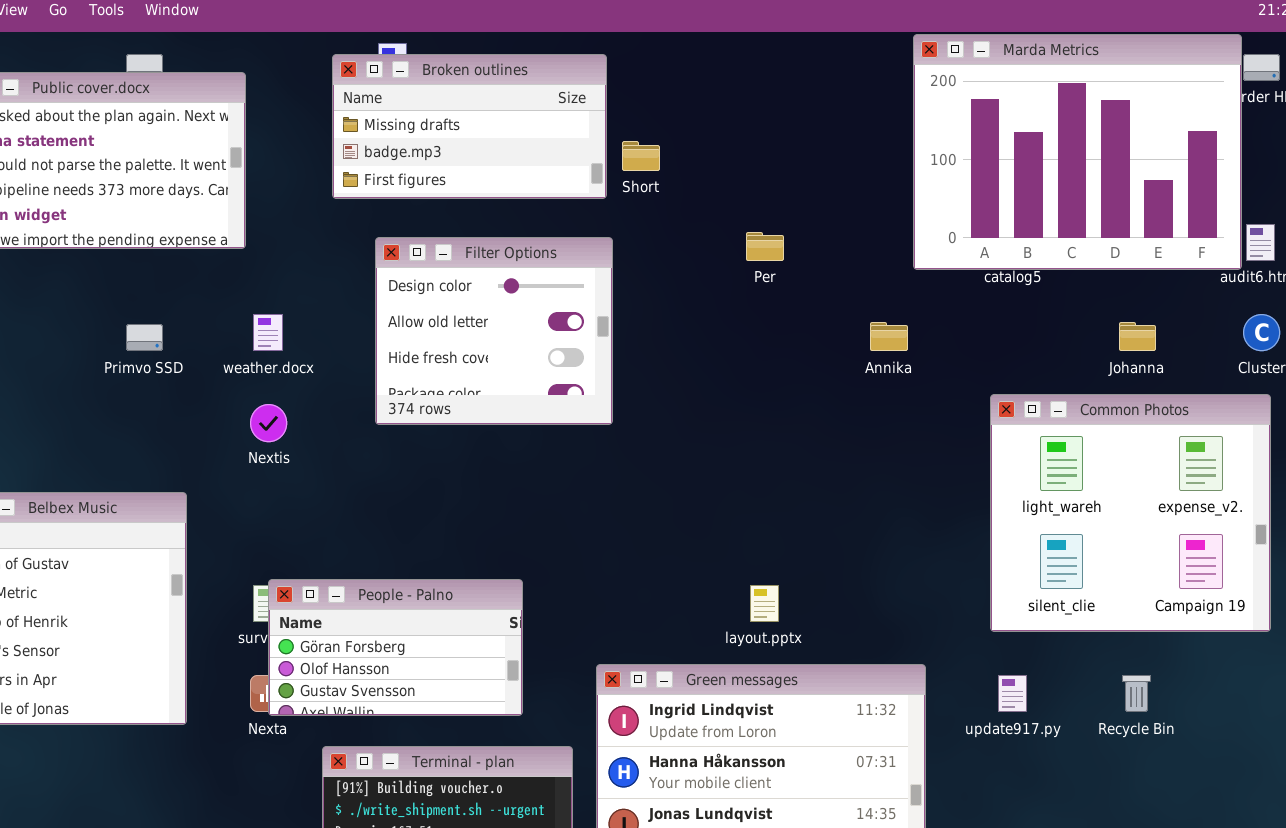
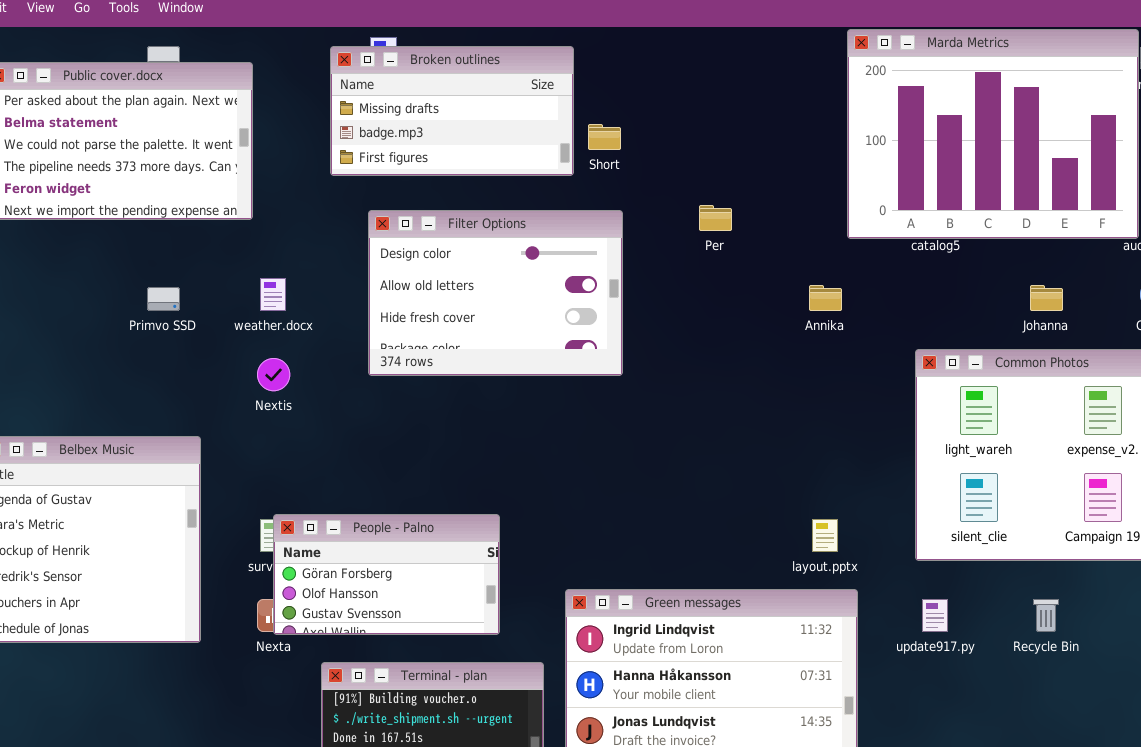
Filter Options: [375,237,613,425] -> [368,210,623,376], resized
layout.pptx: [750,585,779,622] -> [812,519,838,552], moved

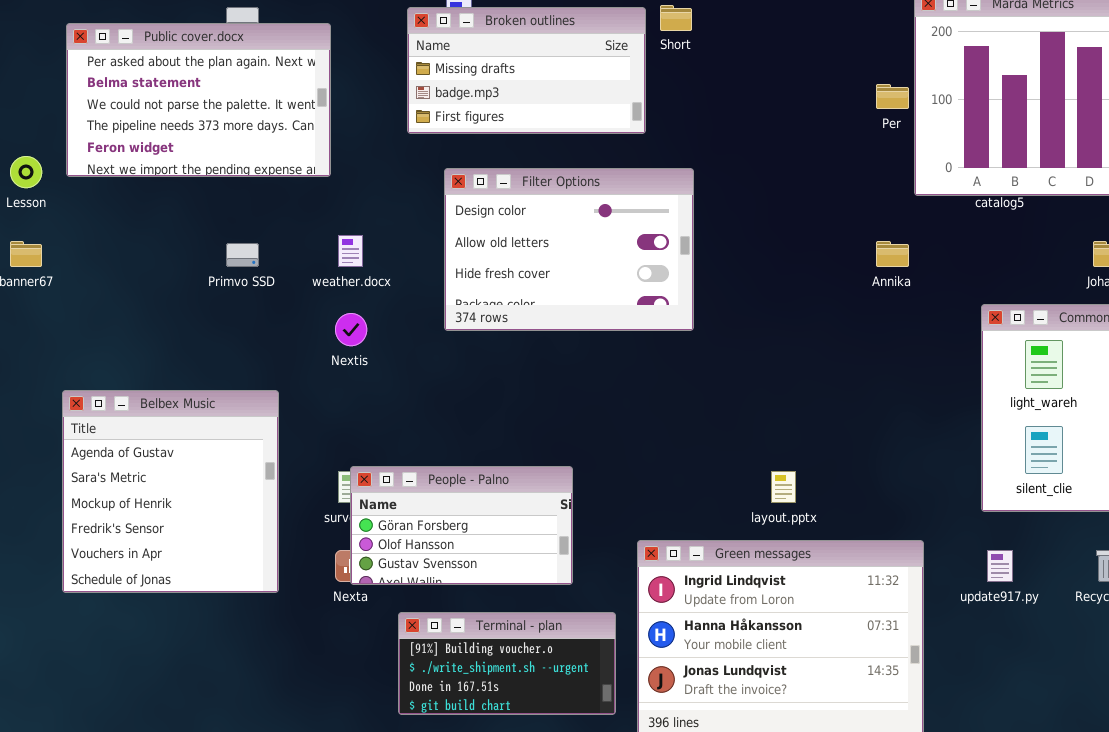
Short: [588,124,621,150] -> [660,5,692,31], moved
Per: [699,205,732,231] -> [876,84,909,109], moved
layout.pptx: [812,519,838,552] -> [771,471,796,503], moved

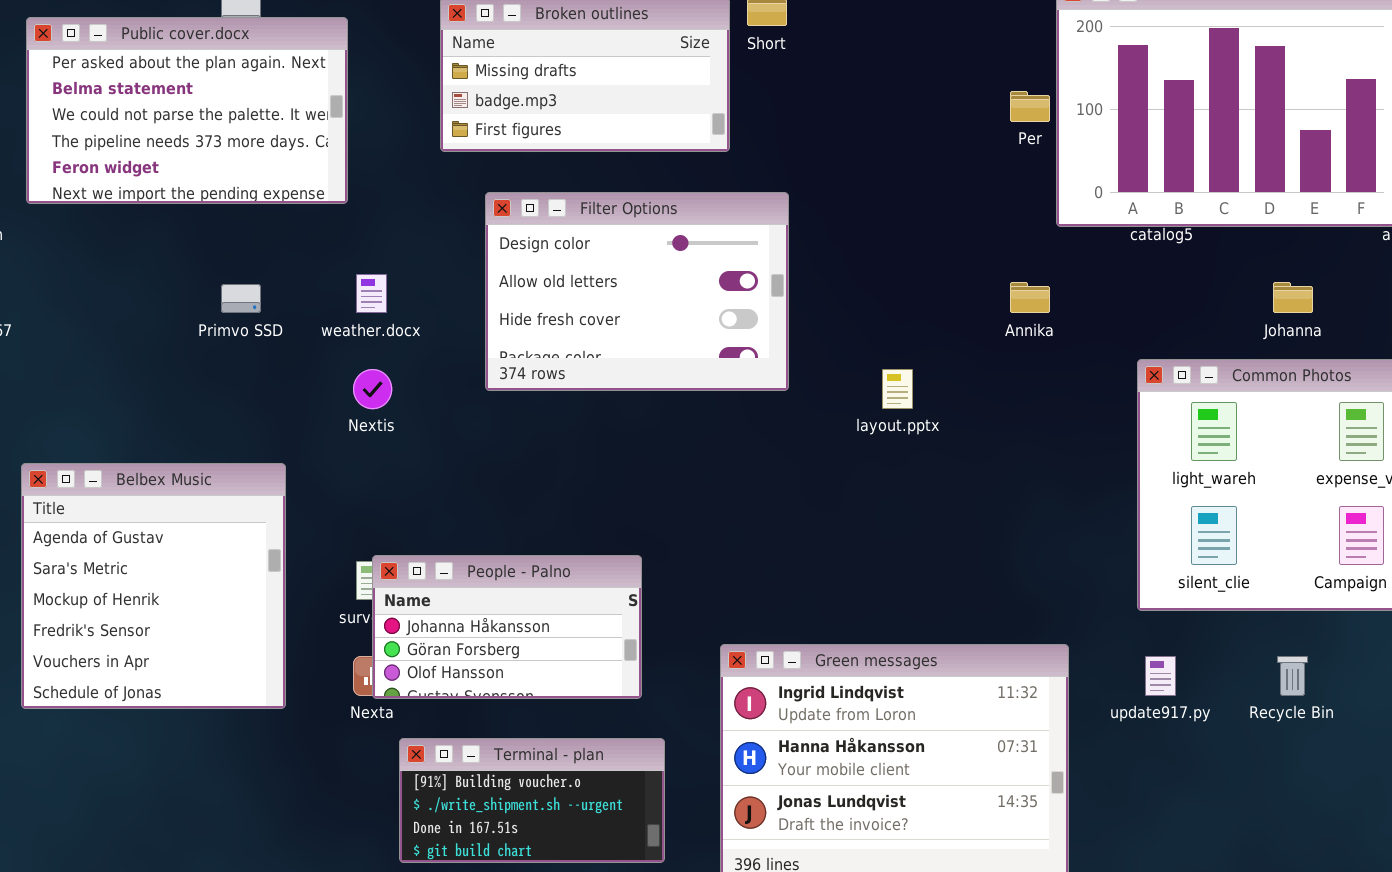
People - Palno: [350,466,573,585] -> [372,555,642,699], scrolled up 1 row
layout.pptx: [771,471,796,503] -> [882,369,913,409], moved
Terminal - plan: [398,612,616,715] -> [399,738,665,863], moved

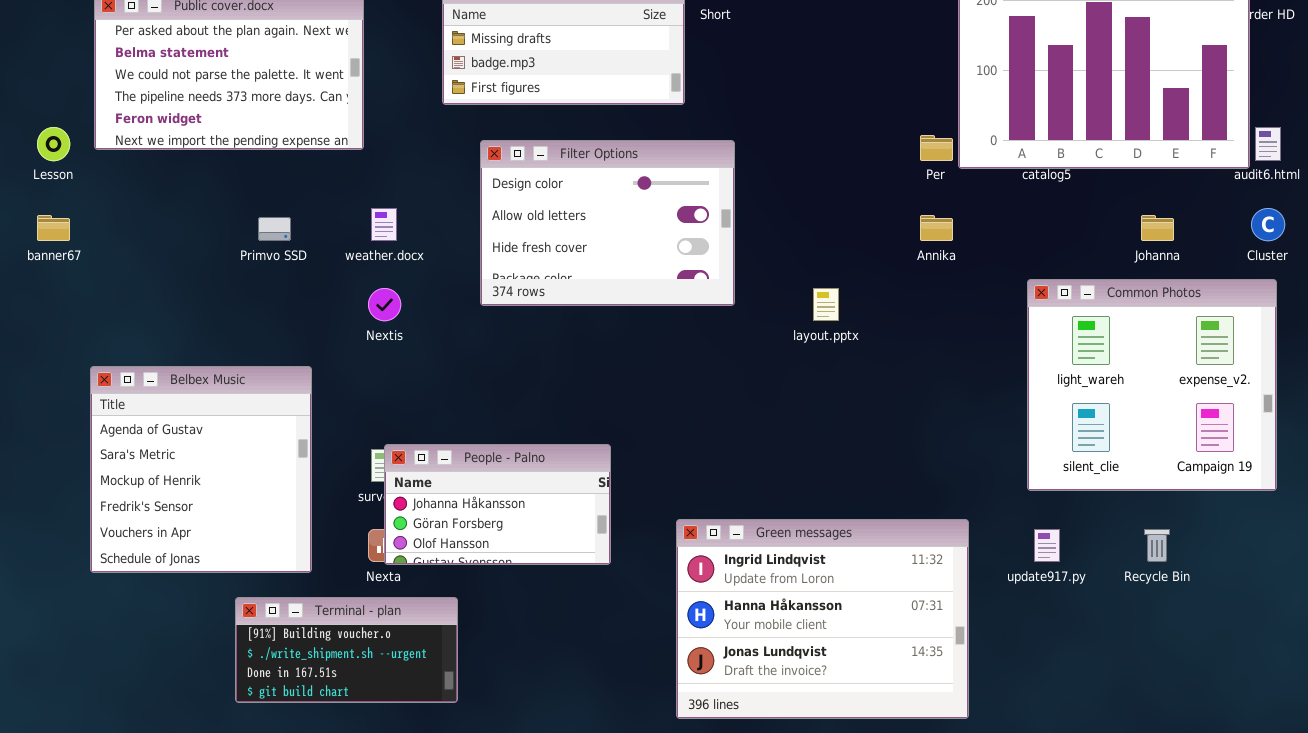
Per: [1010,91,1050,122] -> [920,135,953,161], moved
Terminal - plan: [399,738,665,863] -> [235,597,458,703], moved

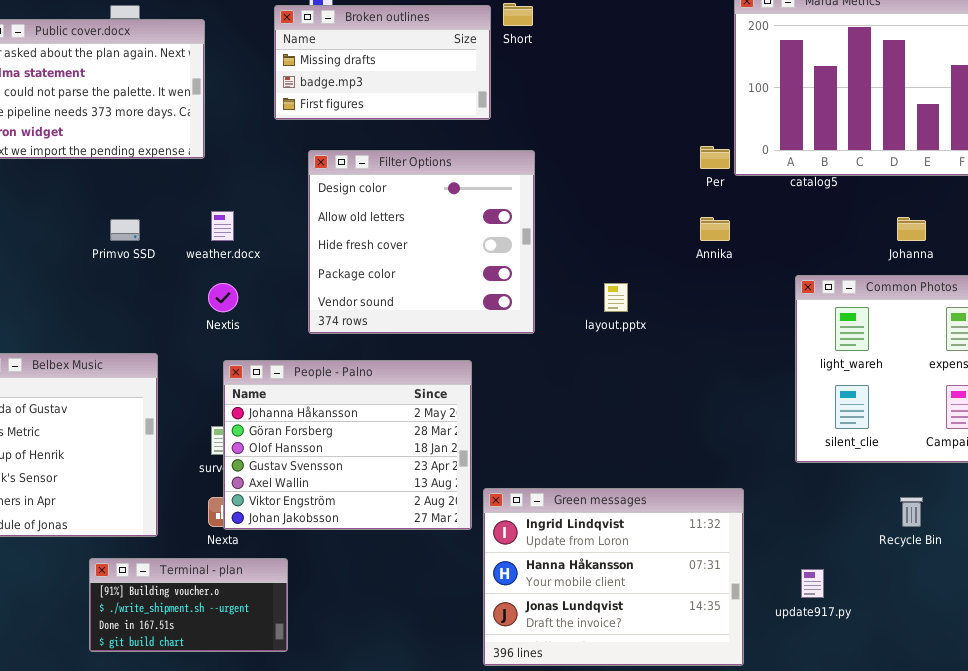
Filter Options: [480,140,735,306] -> [308,150,535,334], resized
People - Palno: [384,444,611,565] -> [223,360,472,530], resized
update917.py: [1034,529,1060,562] -> [801,569,824,598], moved

